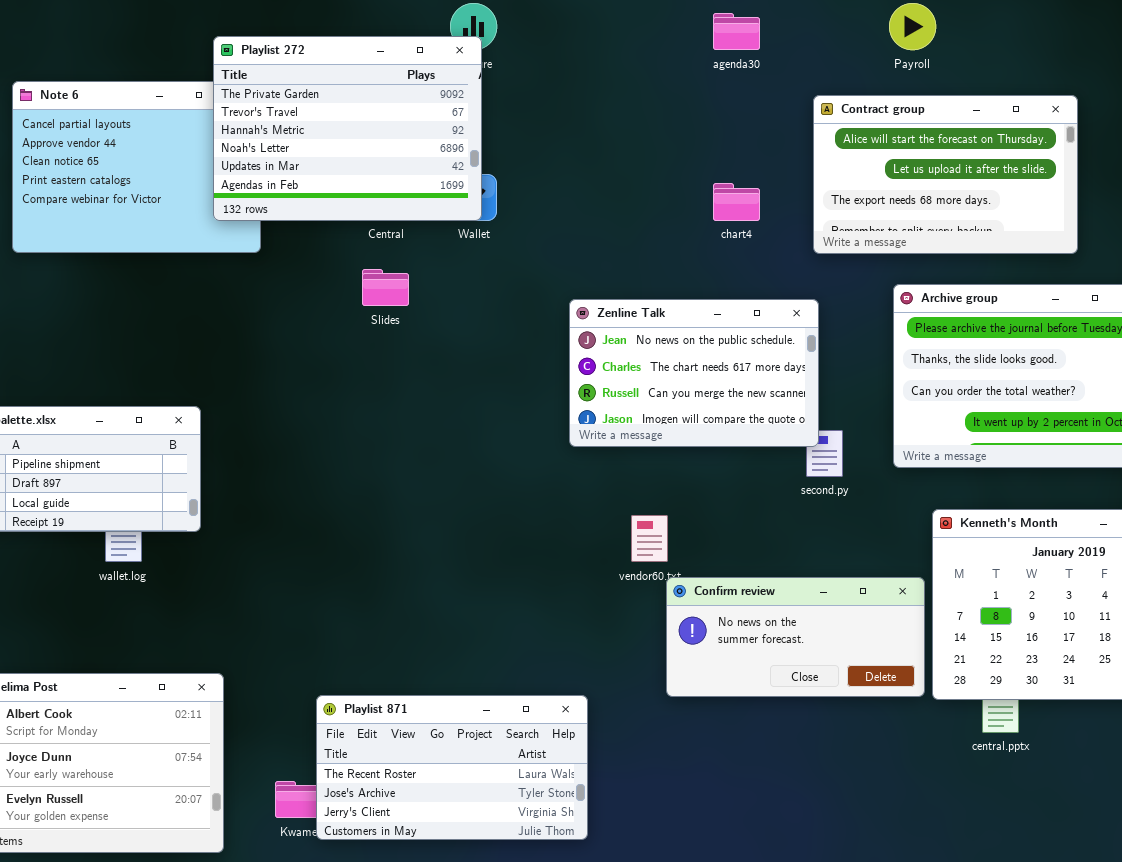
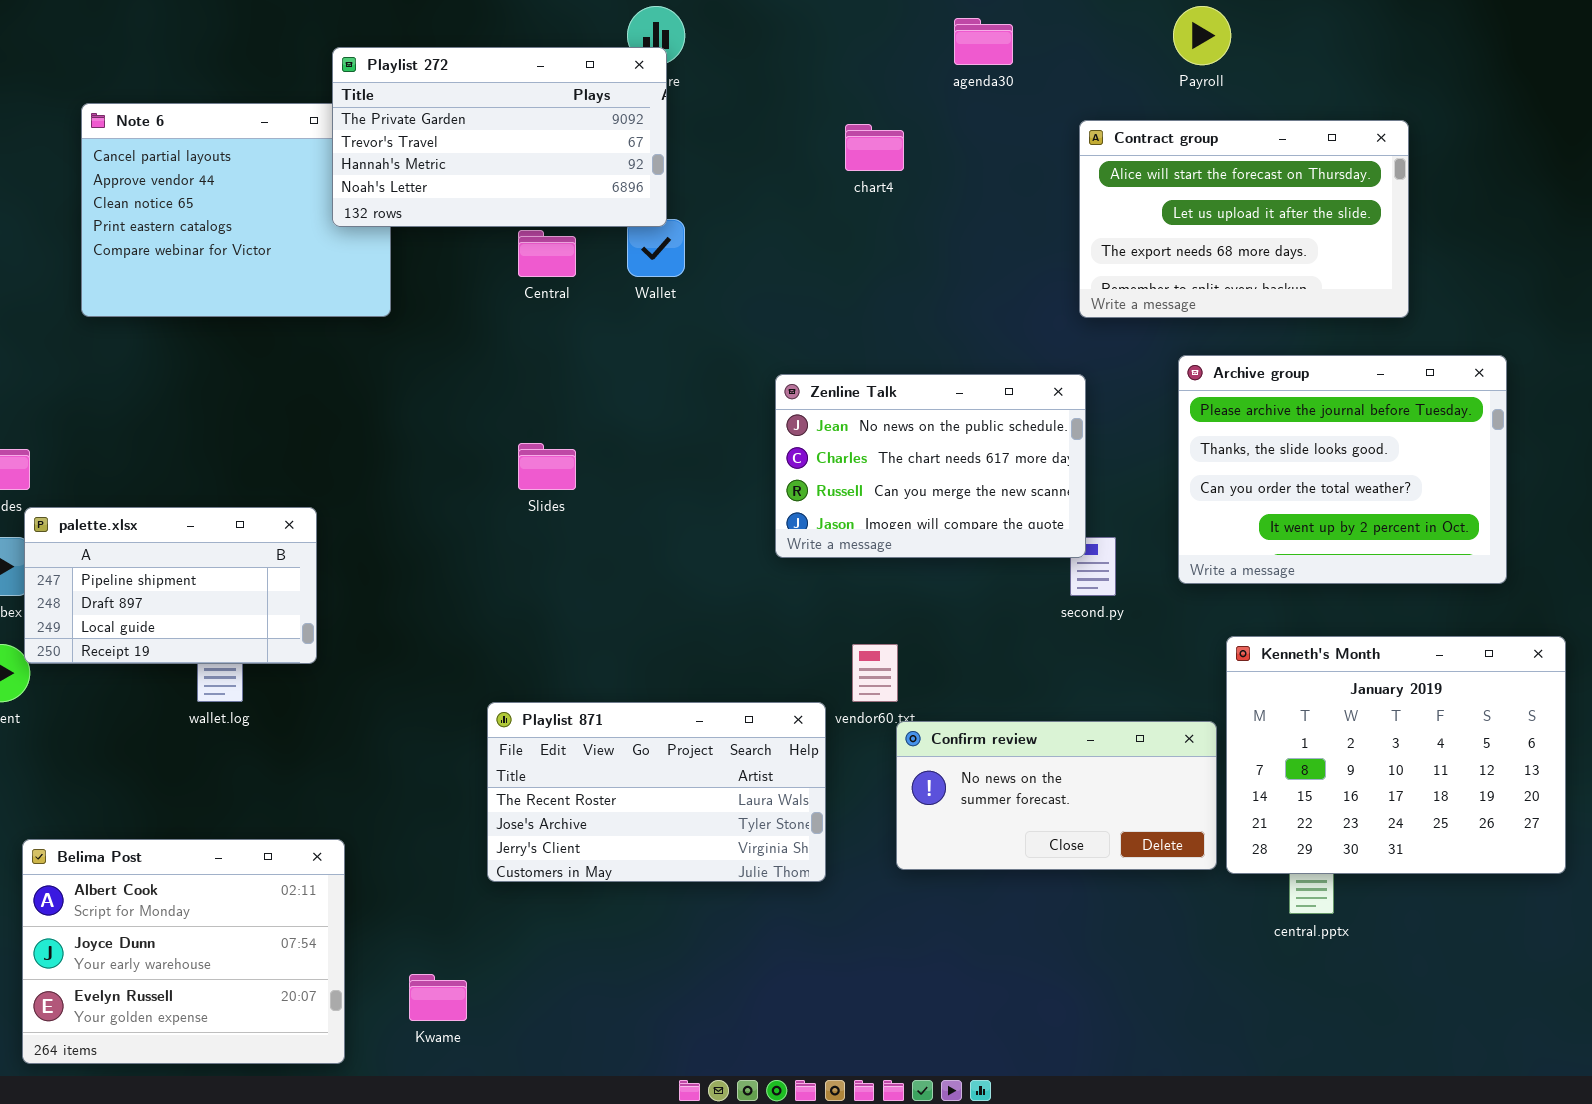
Playlist 272: [213,36,482,221] -> [332,47,667,227], resized
chart4: [713,183,760,221] -> [845,124,904,171], moved
Slides: [362,269,409,306] -> [518,443,576,490], moved
Playlist 871: [316,695,588,840] -> [487,702,826,882], moved

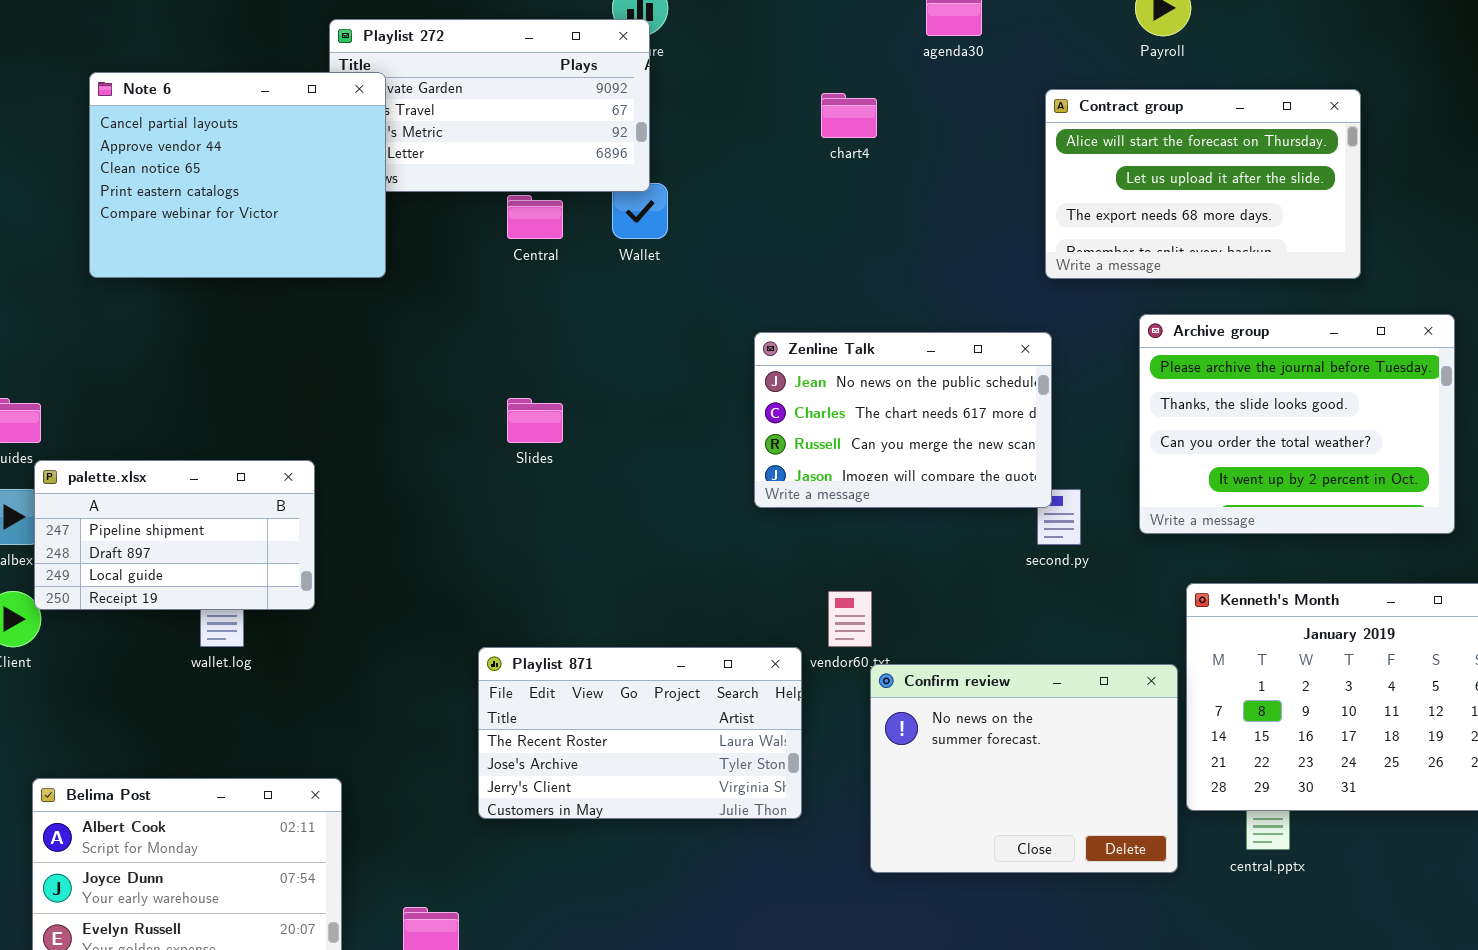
Note 6: [81,103,391,317] -> [89,72,386,278], raised
Confirm review: [896,721,1217,870] -> [870,664,1178,873], resized

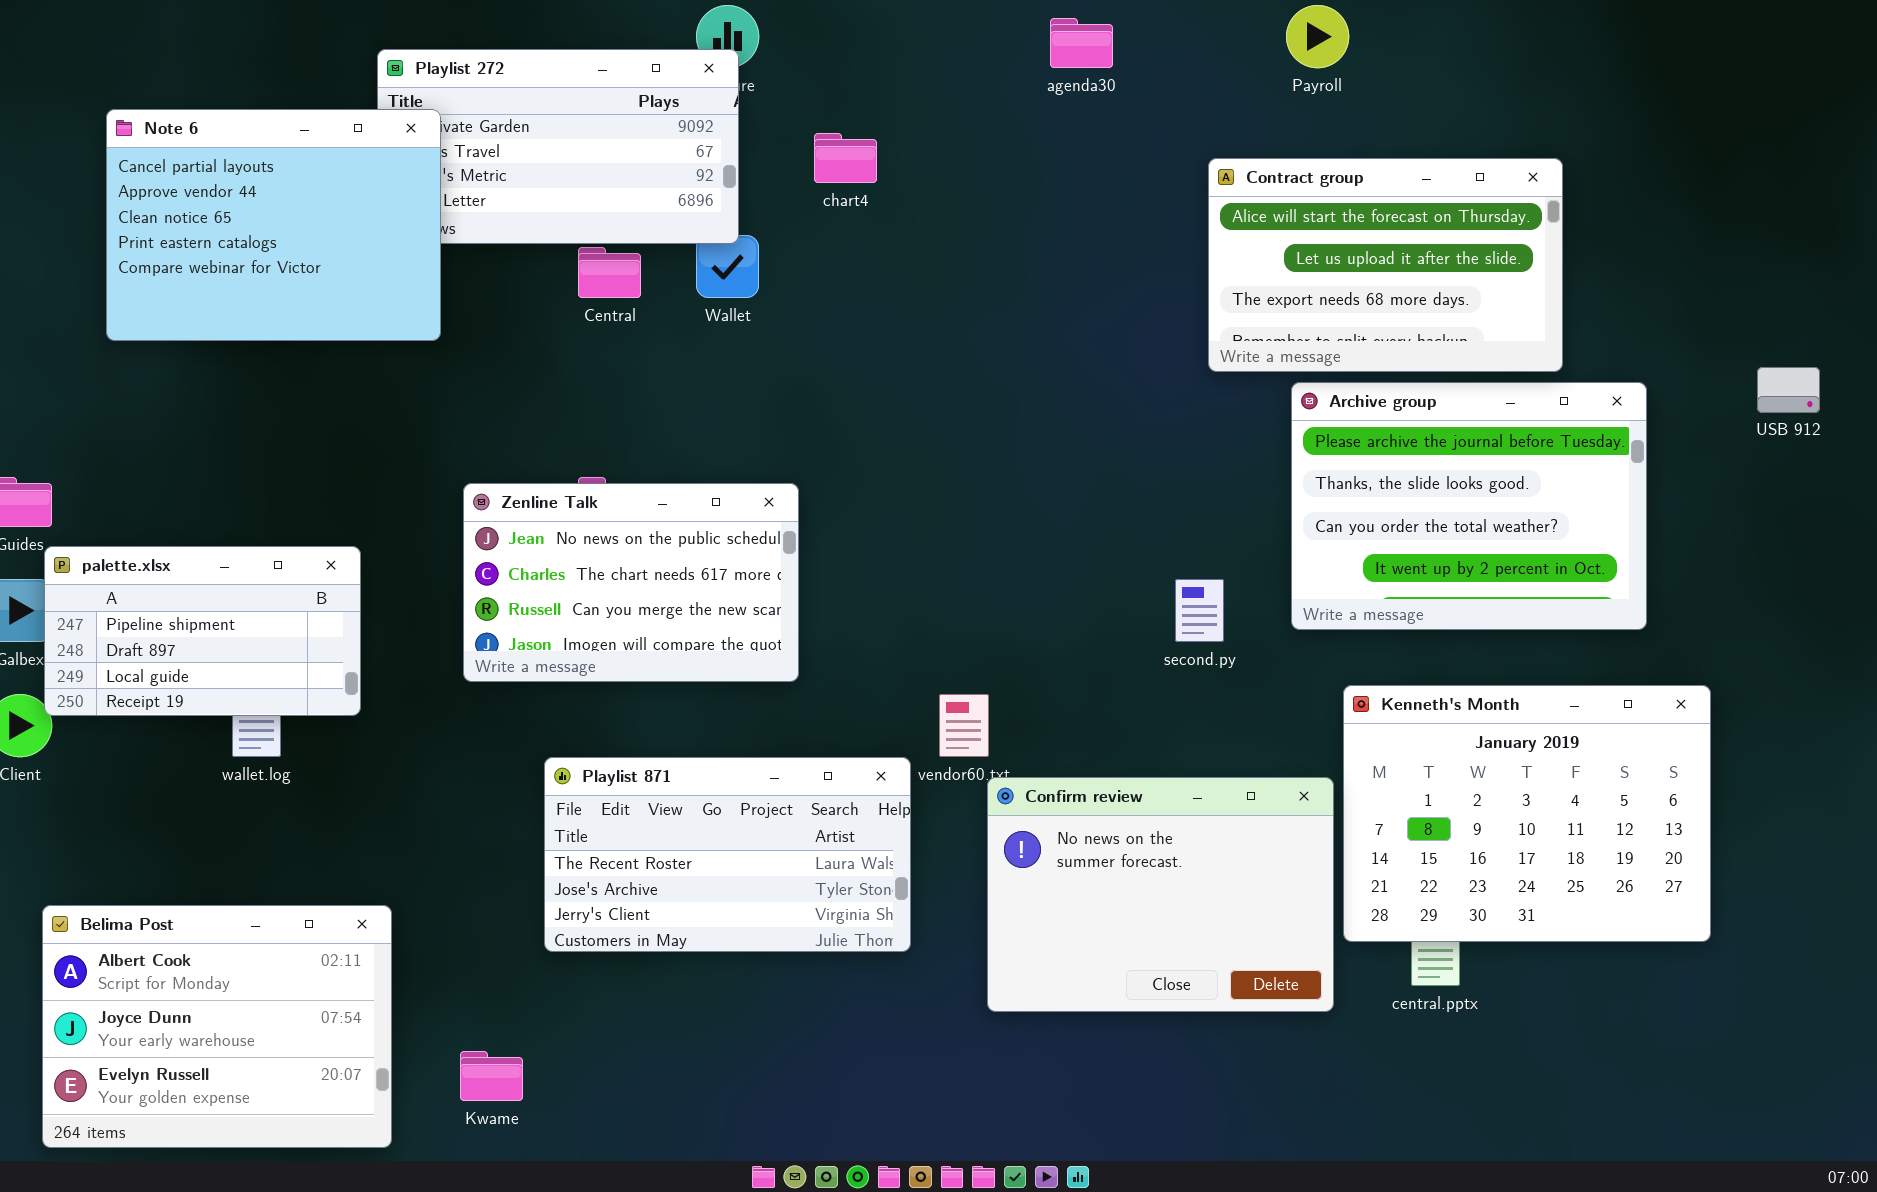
Contract group: [1045,89,1361,279] -> [1208,158,1563,372], moved
chart4: [821,93,877,138] -> [814,133,877,183], moved
Zenline Talk: [754,332,1052,508] -> [463,483,799,682], moved

